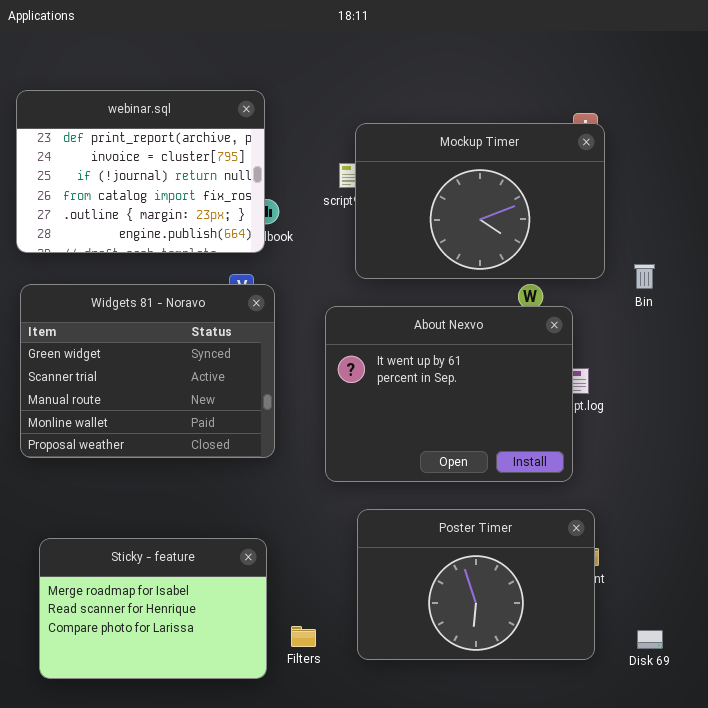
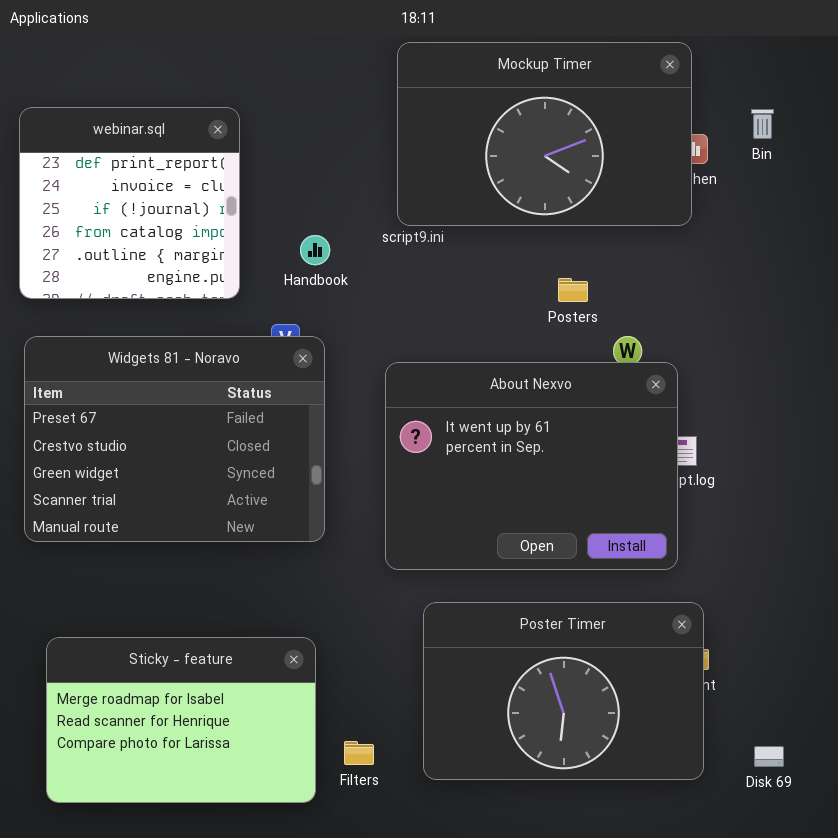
webinar.sql: [16,90,265,253] -> [19,107,240,299], resized
Mockup Timer: [355,123,605,279] -> [397,42,692,226], moved
Bin: [634,264,655,289] -> [751,109,774,139], moved
Widgets 81 - Noravo: [20,284,275,458] -> [24,336,325,542], scrolled up 2 rows

